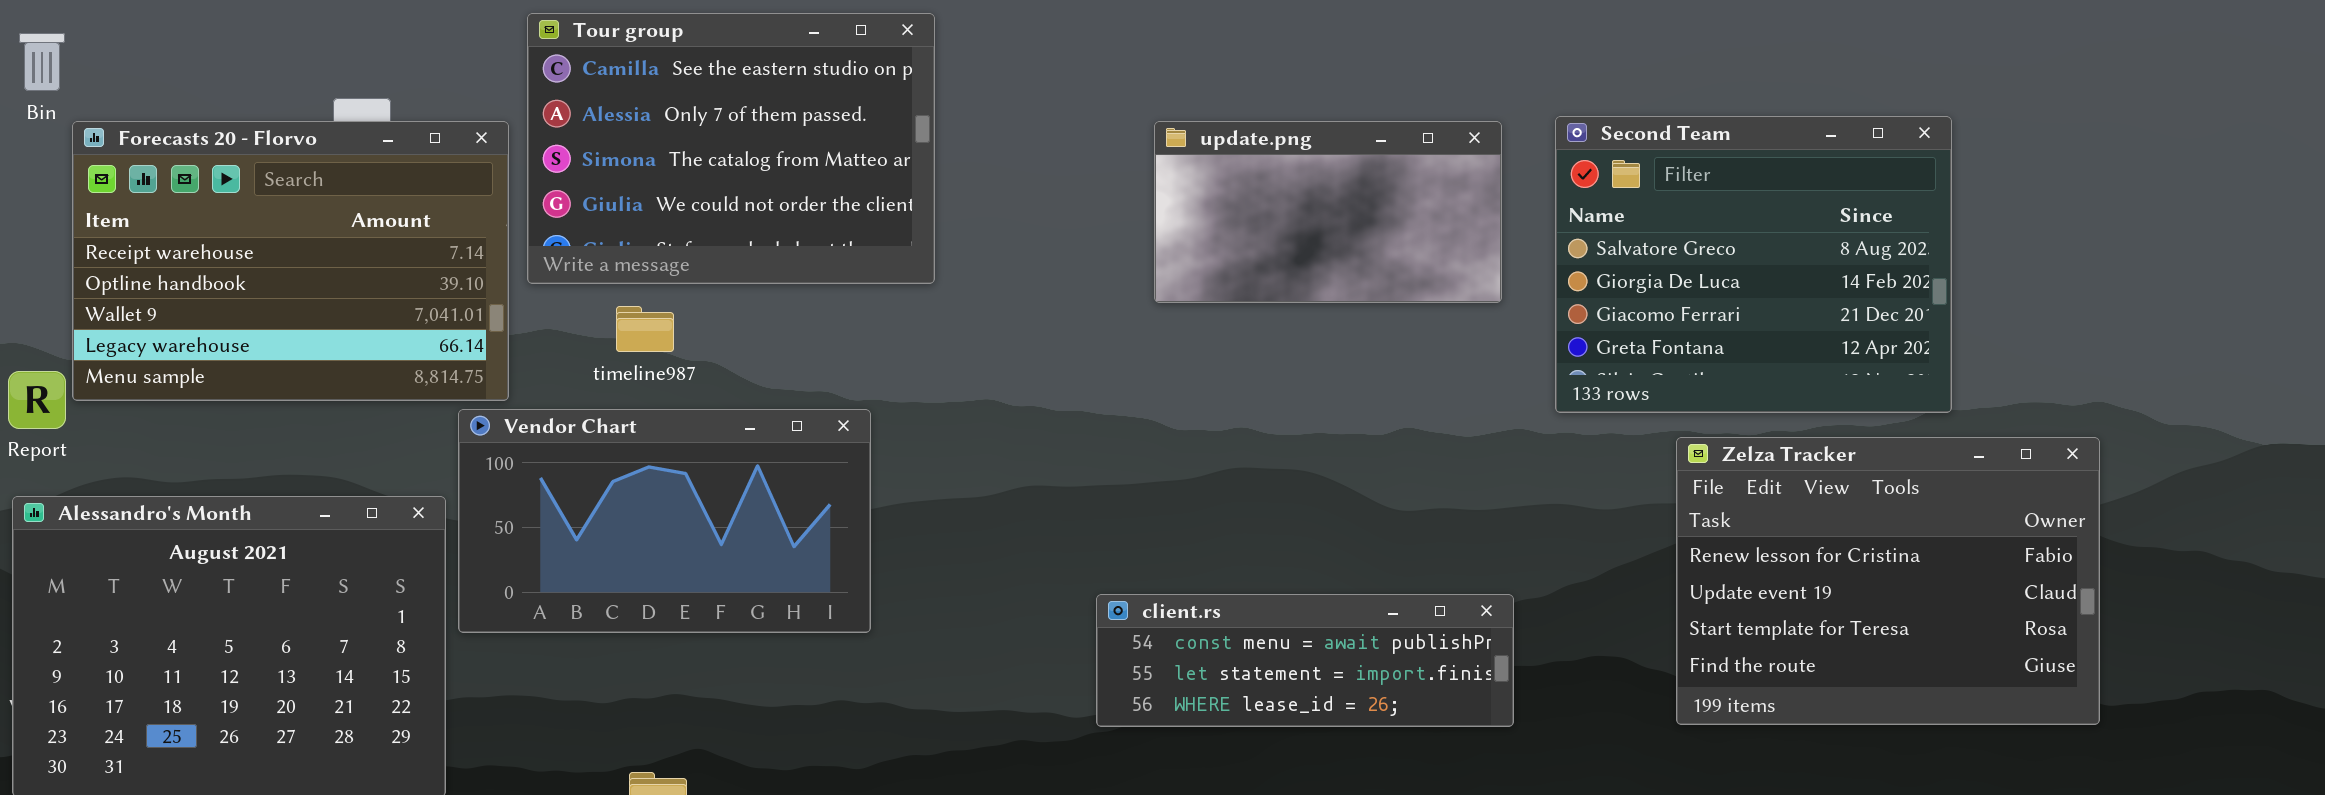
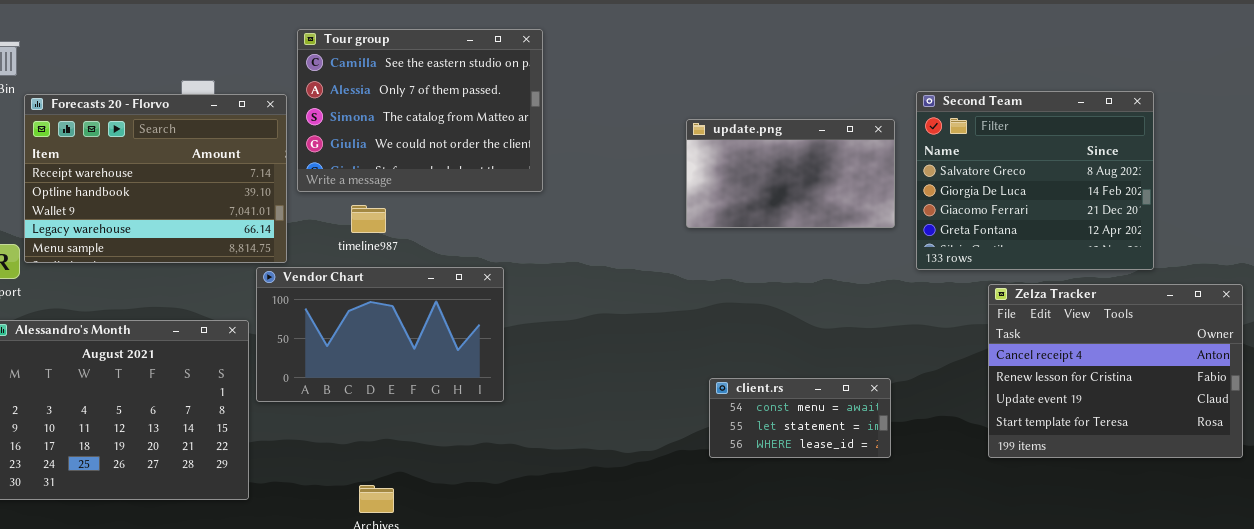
update.png: [1154,121,1502,303] -> [686,119,895,228], moved
Zelza Tracker: [1676,437,2100,725] -> [988,284,1243,458], scrolled up 1 row
client.rs: [1096,594,1514,727] -> [709,378,891,458], resized

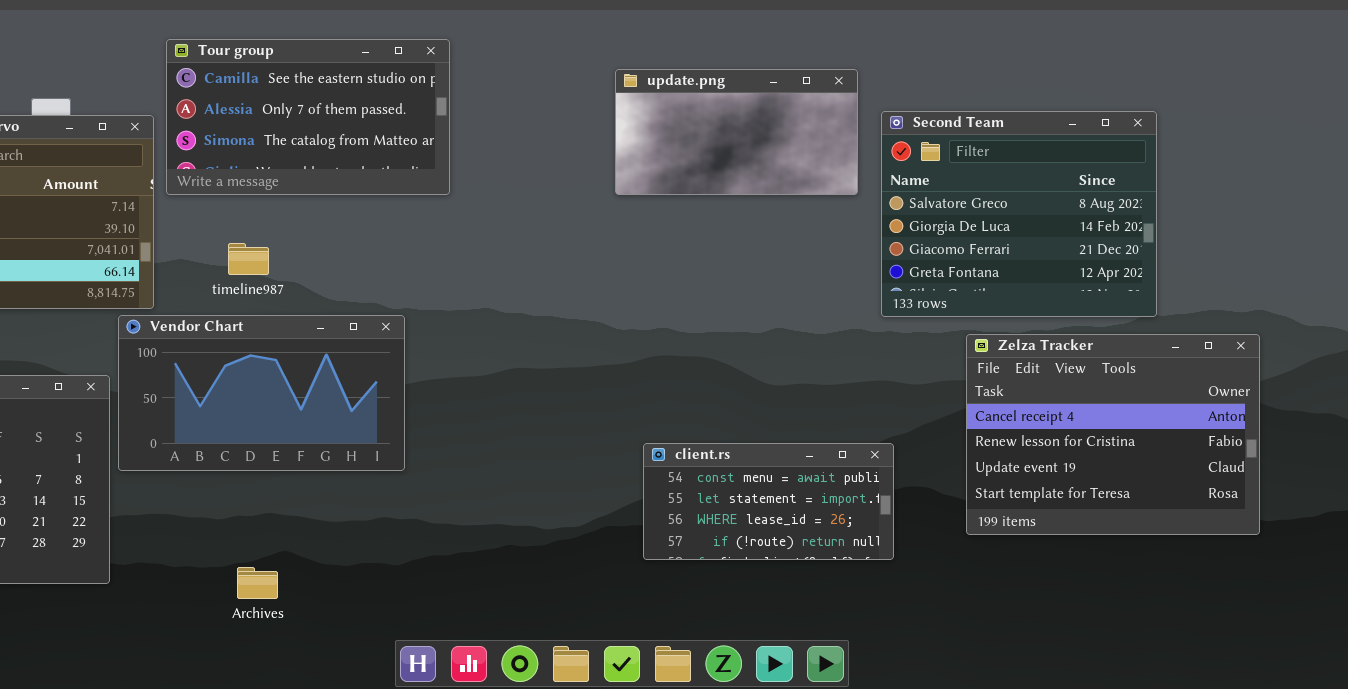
Tour group: [297,29,543,192] -> [166,39,450,195], resized
update.png: [686,119,895,228] -> [615,69,858,195], moved
client.rs: [709,378,891,458] -> [643,443,894,560], resized

